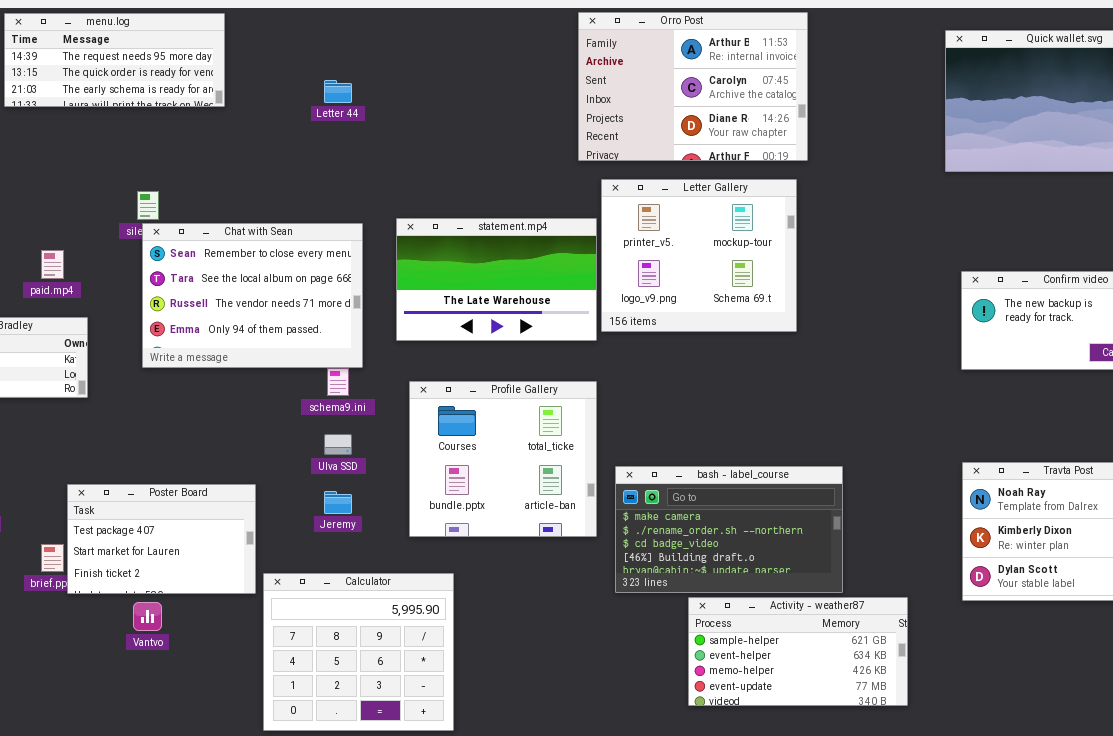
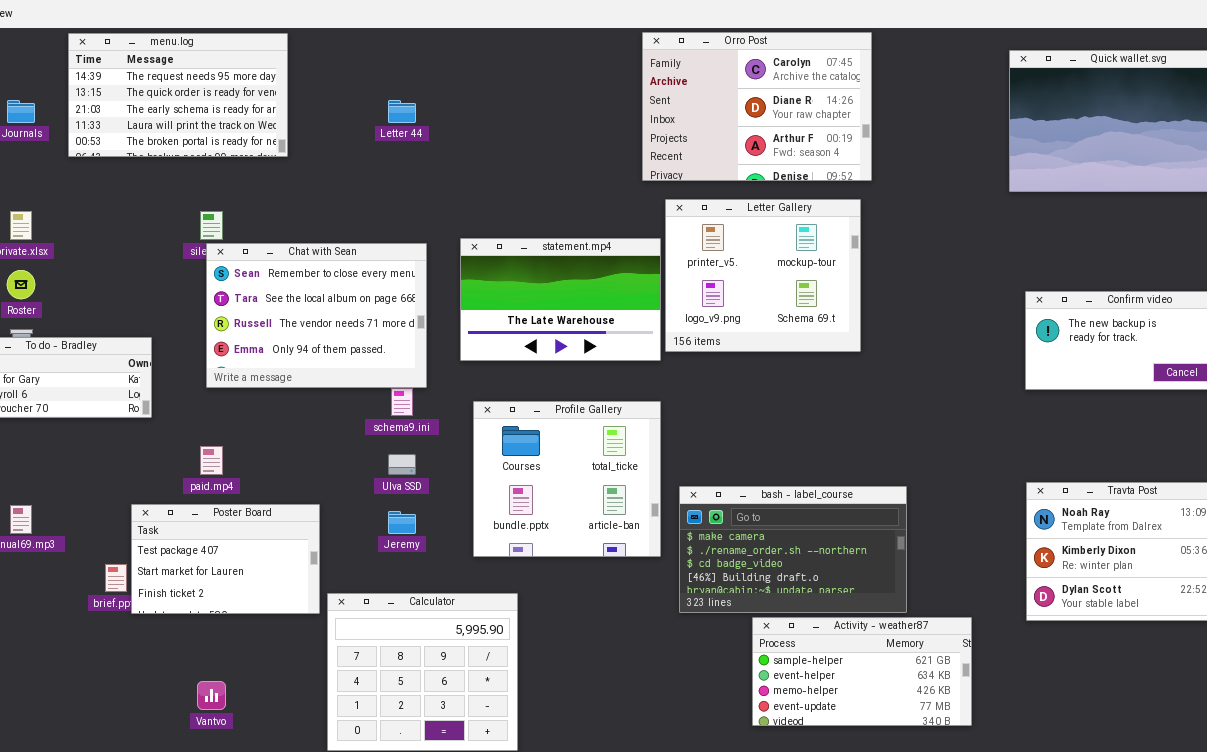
Orro Post: [578,12,808,161] -> [642,32,872,181], scrolled down 1 row
menu.log: [4,13,225,107] -> [68,33,288,157], resized
paid.mp4: [41,250,64,279] -> [200,446,223,475], moved
Vantvo: [133,602,162,631] -> [197,681,226,710], moved

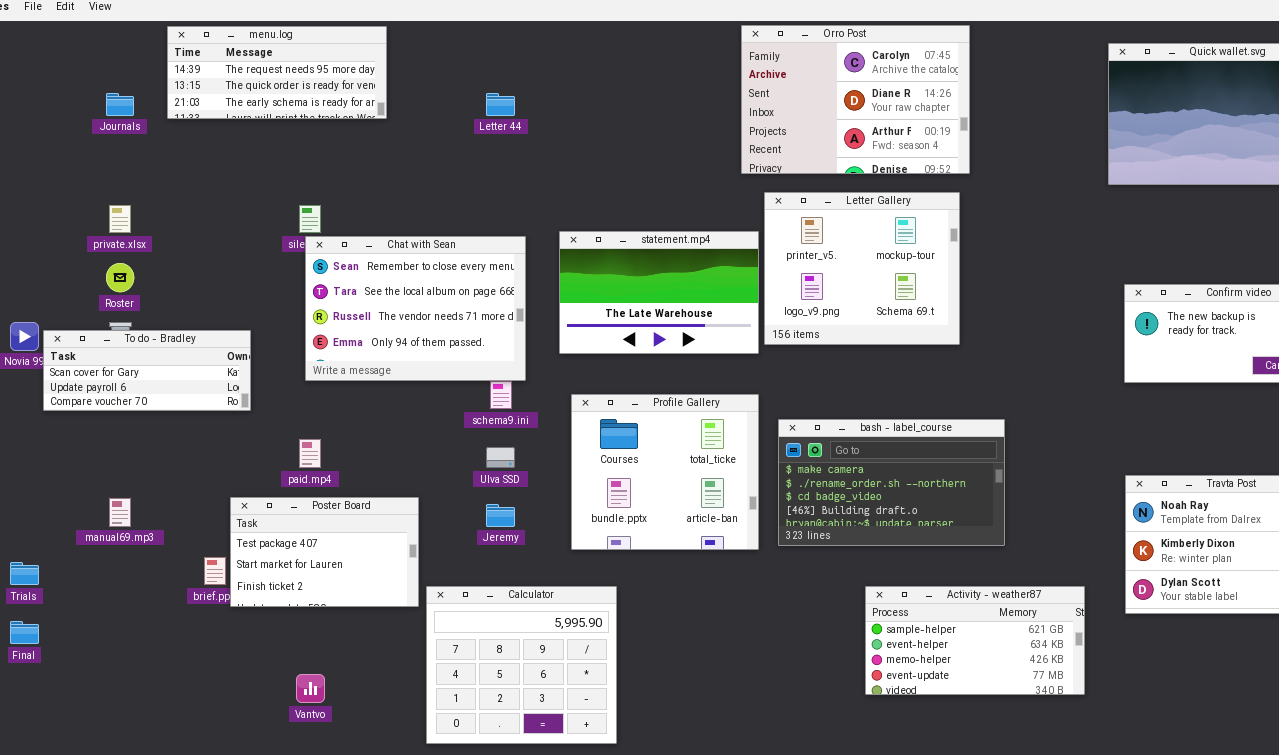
menu.log: [68,33,288,157] -> [167,26,387,119], resized
bash - label_course: [679,486,907,613] -> [778,419,1005,546], moved
Activity - weather87: [752,617,972,726] -> [865,586,1085,695], moved

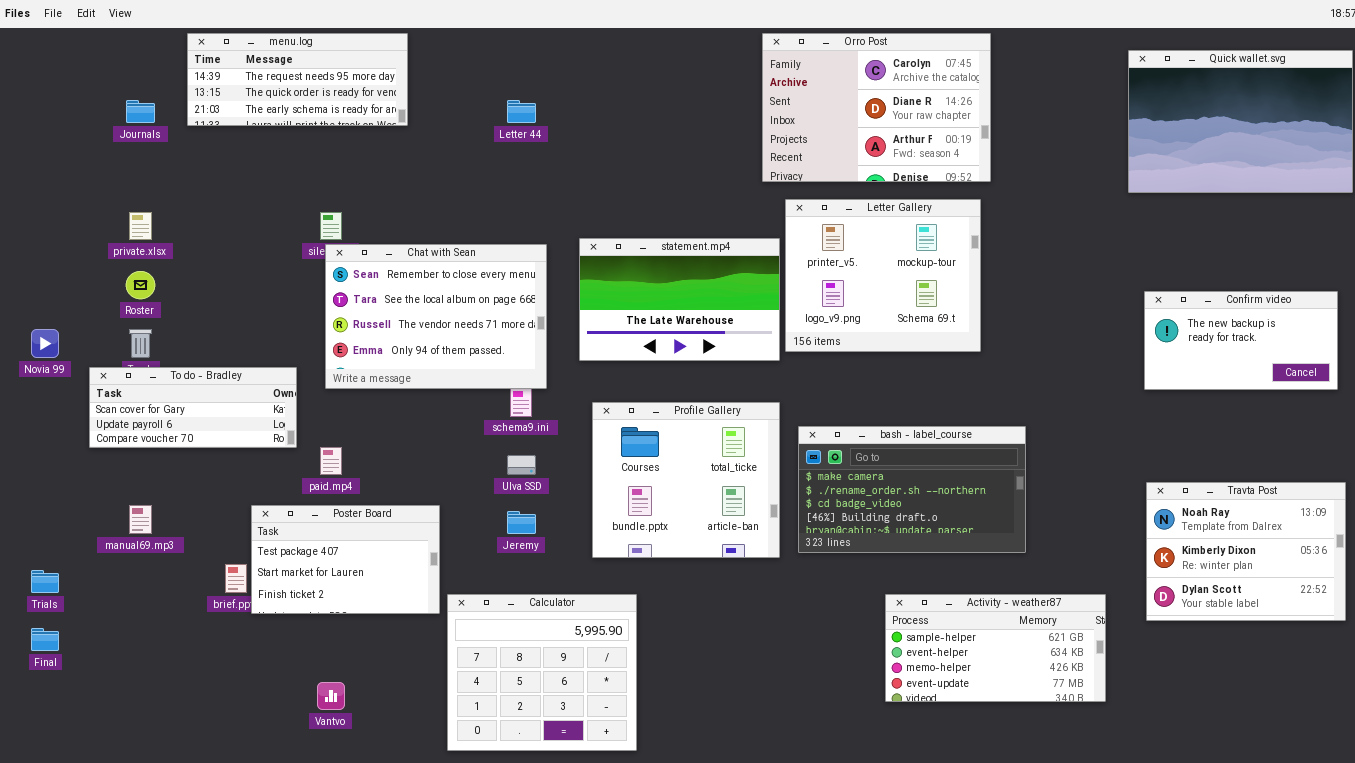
To do - Bradley: [43,330,251,411] -> [89,367,297,448], moved

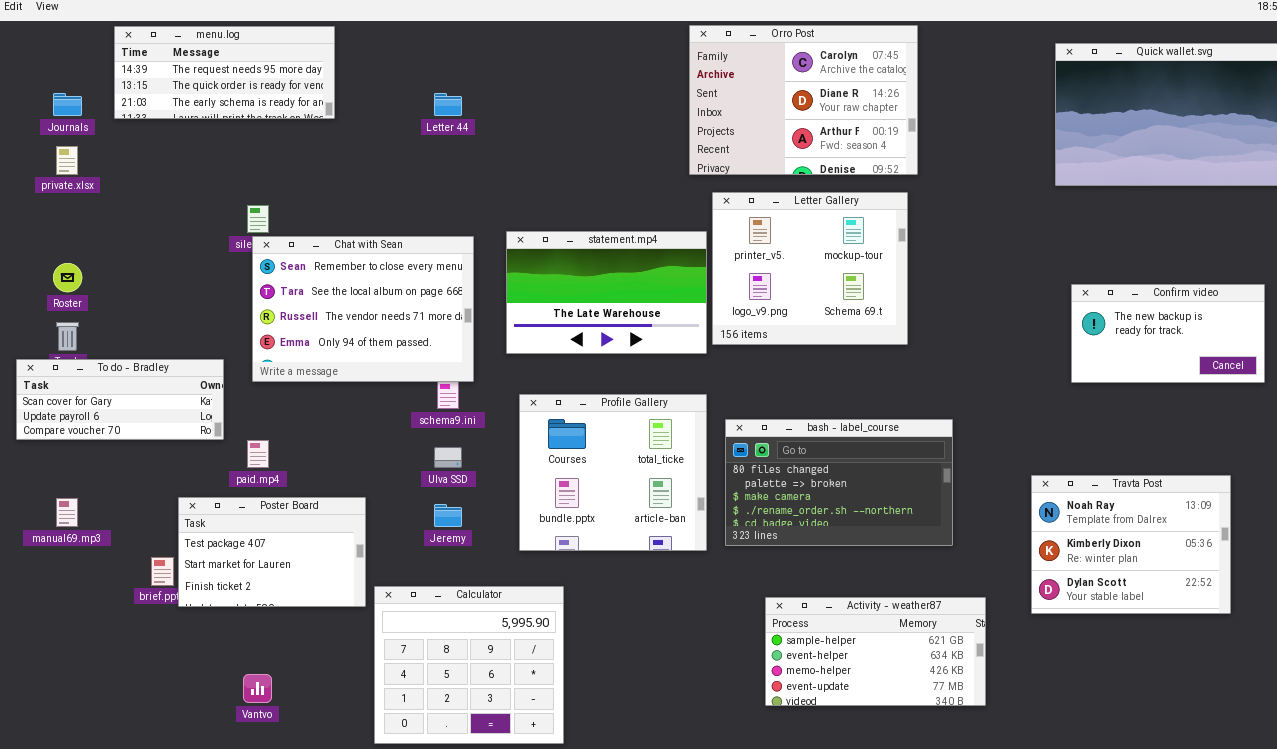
private.xlsx: [129,212,152,240] -> [56,146,78,175], moved
bash - label_course: [798,426,1026,553] -> [725,419,953,546], scrolled up 2 rows
Travta Post: [1146,482,1346,621] -> [1031,475,1231,614], moved
Activity - weather87: [885,594,1106,702] -> [765,597,986,706], moved

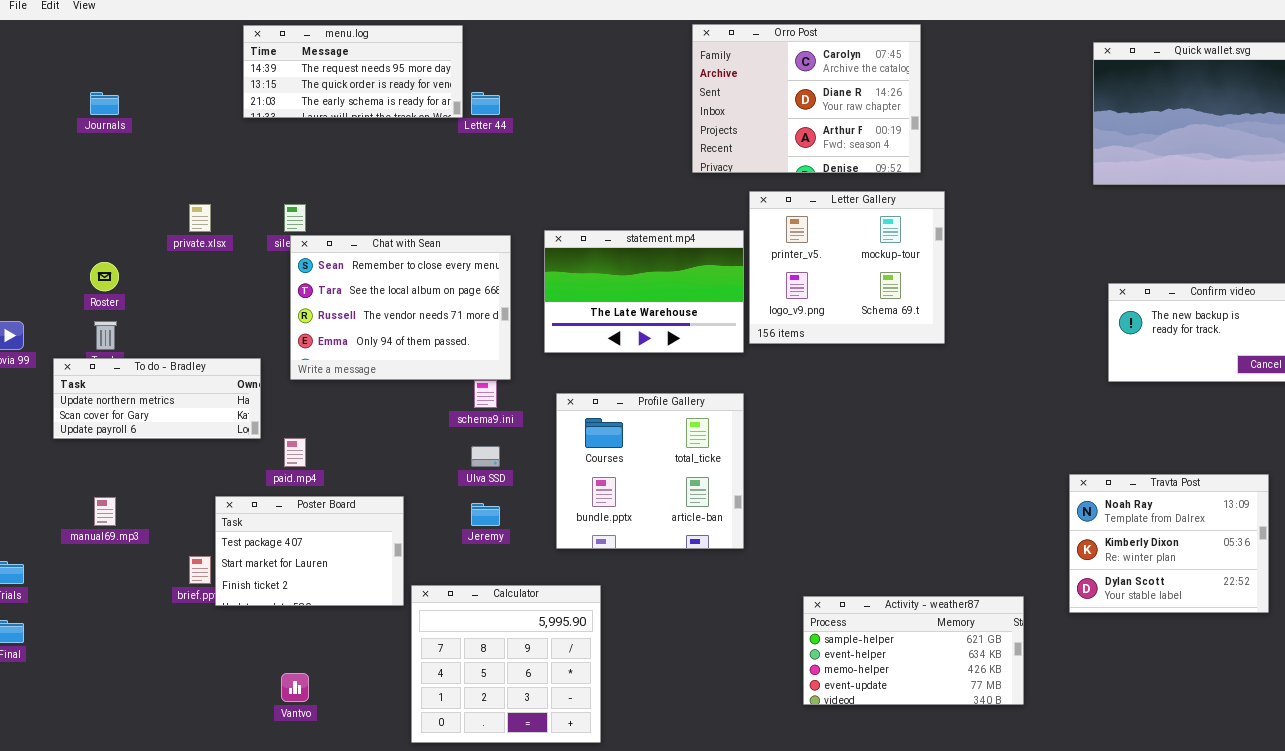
Orro Post: [689,25,918,175] -> [692,24,921,173], moved
menu.log: [114,26,335,119] -> [243,25,463,118], moved
private.xlsx: [56,146,78,175] -> [189,204,211,232], moved
To do - Bradley: [16,359,224,440] -> [53,358,261,439], scrolled up 1 row
bash - label_course: [725,419,953,546] -> none, closed

